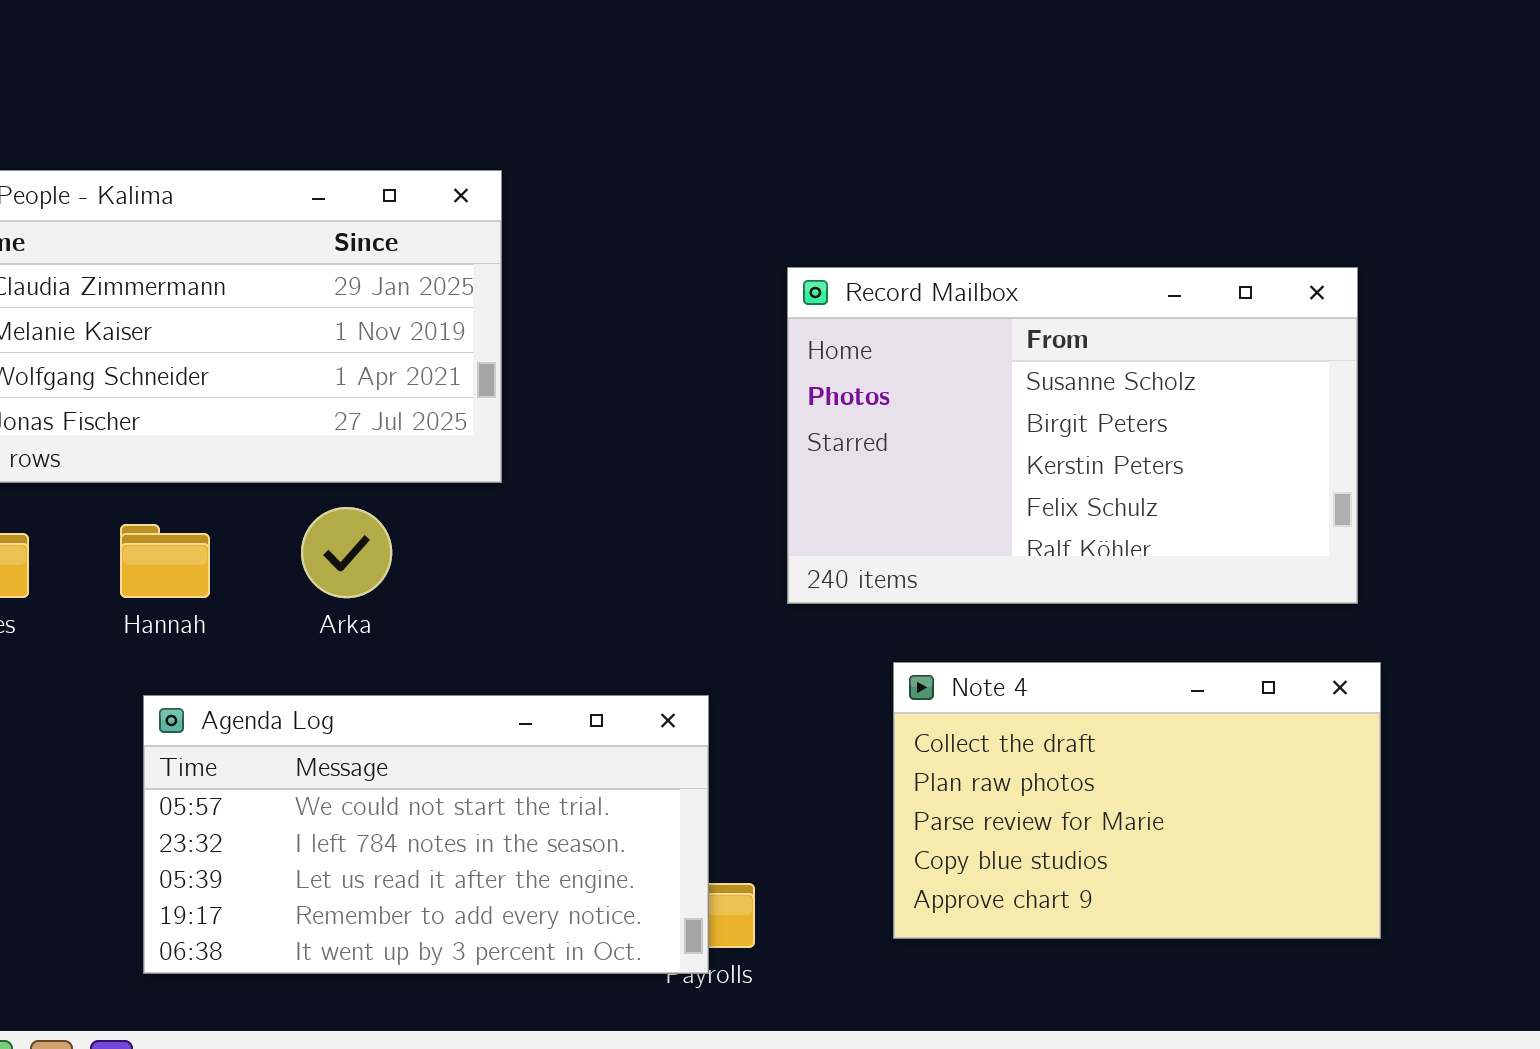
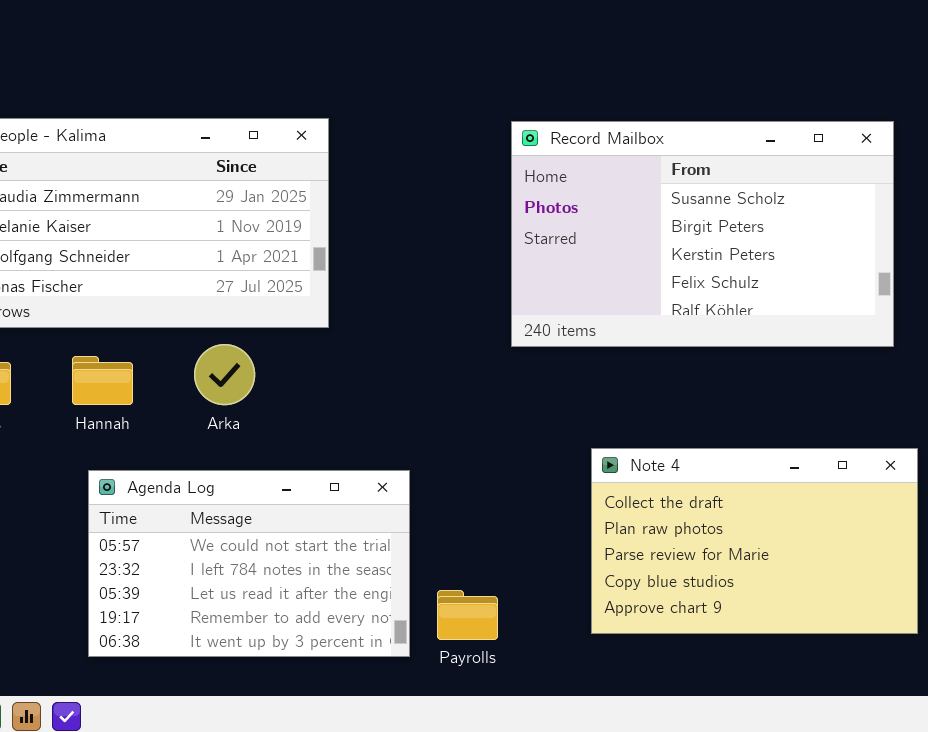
Record Mailbox: [787,267,1358,604] -> [511,121,894,347], moved
Agenda Log: [143,695,709,974] -> [88,470,410,657], resized

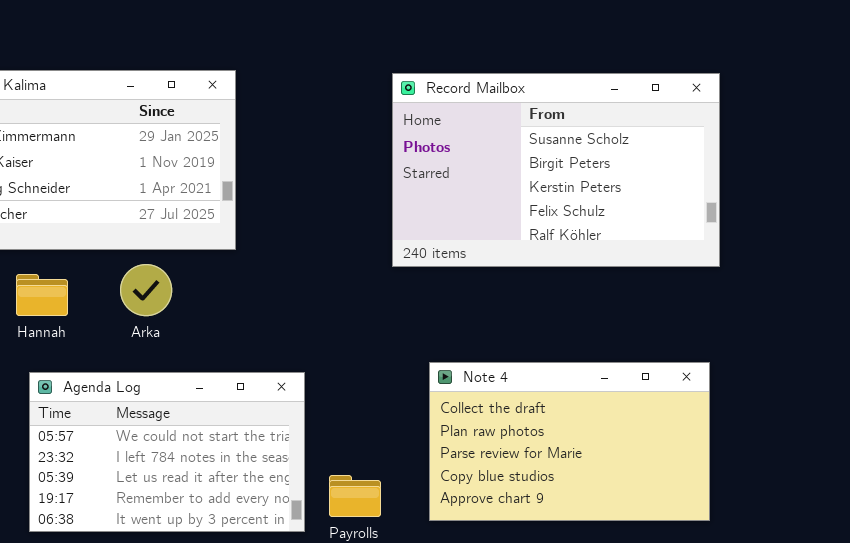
Note 4: [591,448,918,634] -> [429,362,710,521], moved

